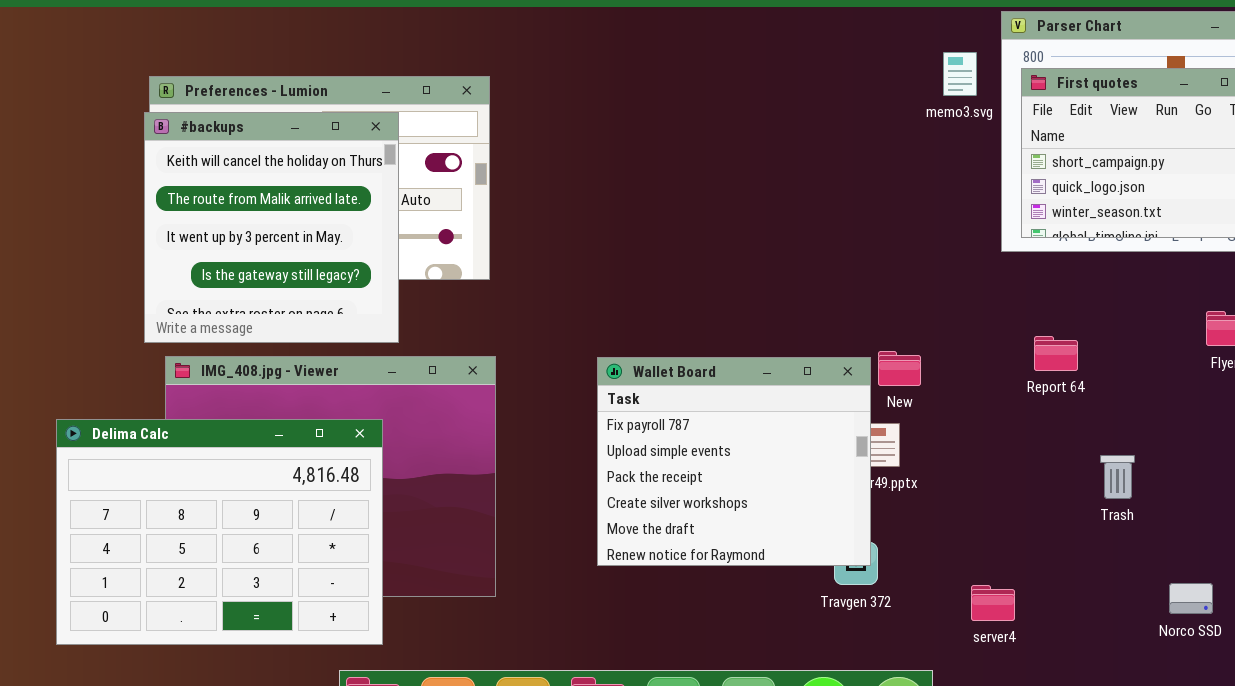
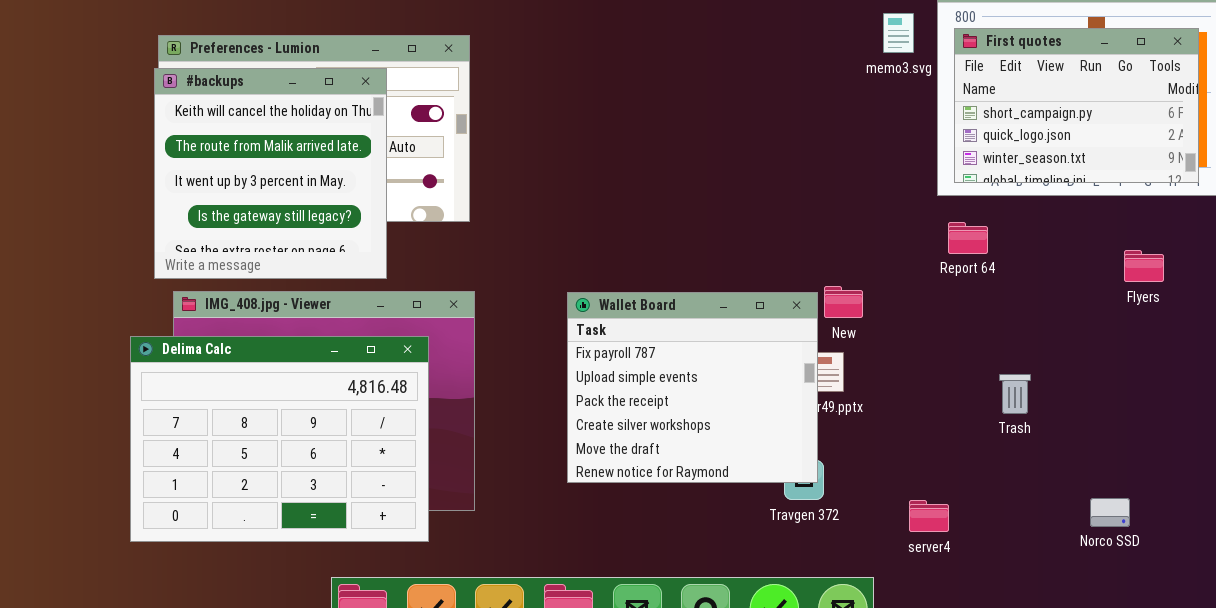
Report 64: [1034,336,1078,371] -> [948,222,988,254], moved
Delima Calc: [56,419,383,645] -> [130,336,429,542], moved
Trash: [1100,455,1135,499] -> [999,374,1031,414], moved

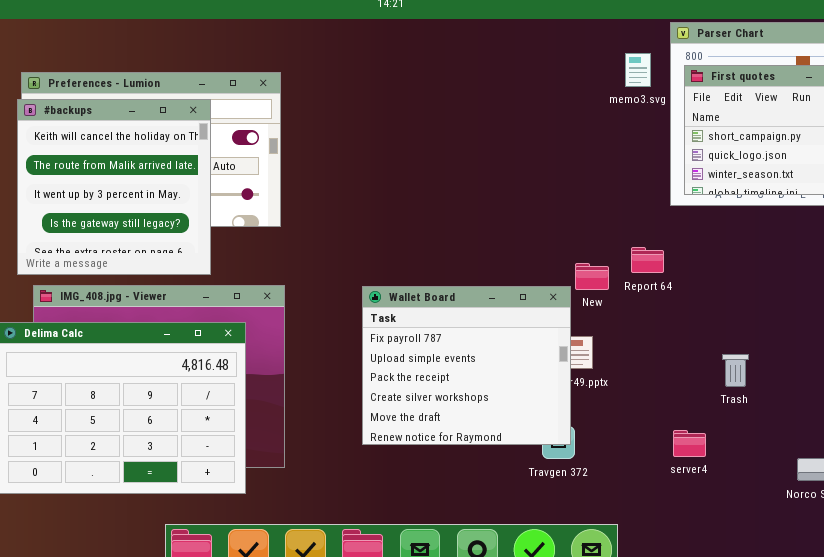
Report 64: [948,222,988,254] -> [631,247,664,273], moved
New: [824,286,863,318] -> [575,263,609,290], moved
server4: [909,500,949,532] -> [673,430,706,457], moved

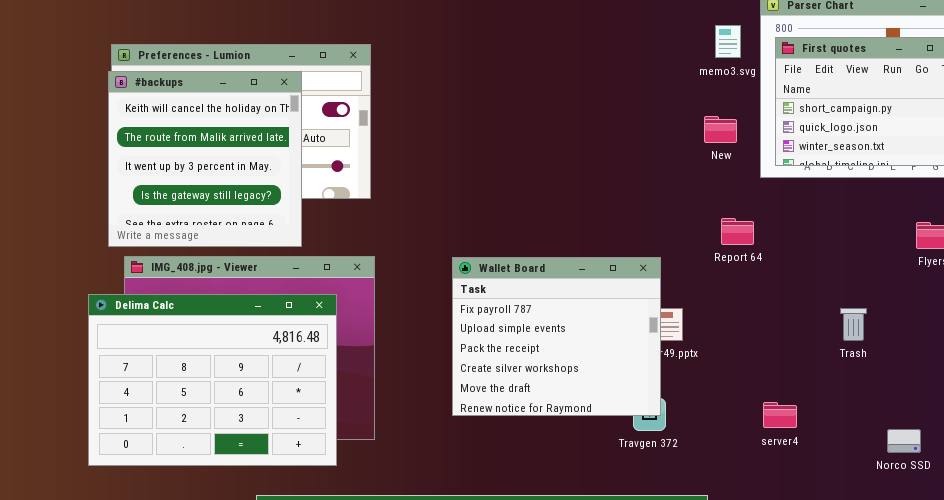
New: [575,263,609,290] -> [704,116,737,143], moved
Trash: [722,354,749,387] -> [840,308,867,341], moved

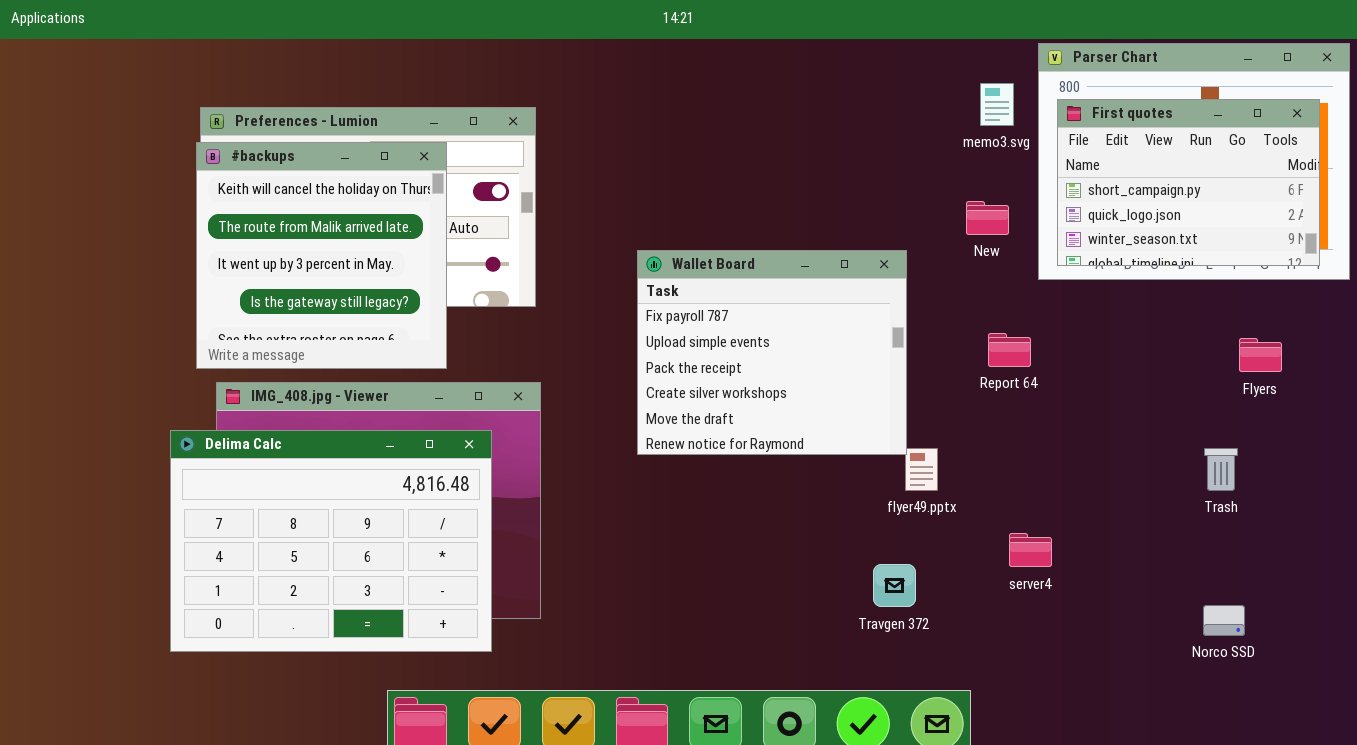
Wallet Board: [452,257,661,416] -> [637,250,907,455], moved
Trash: [840,308,867,341] -> [1204,448,1238,491], moved
server4: [763,402,797,428] -> [1009,533,1052,567], moved

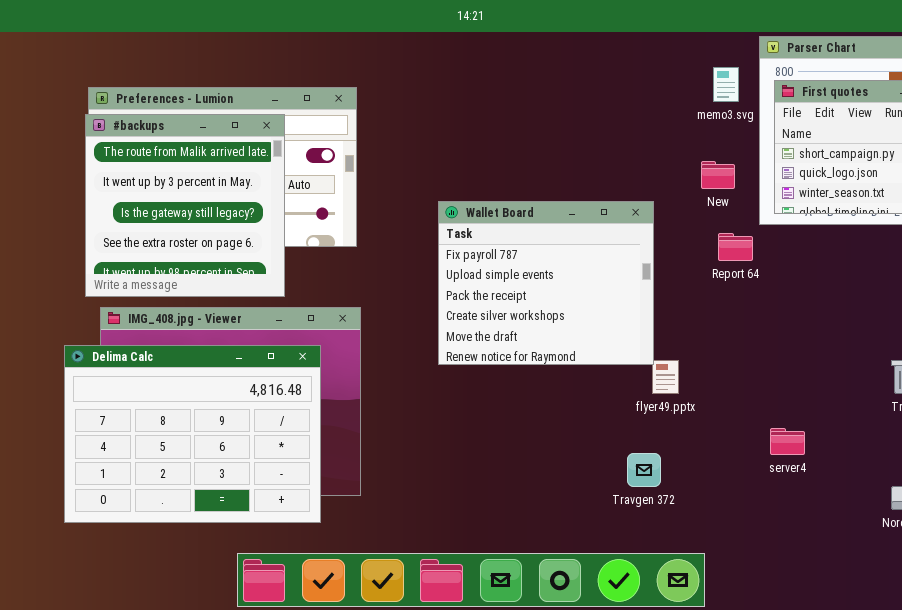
#backups: [196,142,447,369] -> [85,114,285,297], scrolled down 1 row
Report 64: [988,333,1031,367] -> [718,233,753,261], moved
server4: [1009,533,1052,567] -> [770,428,805,455], moved

